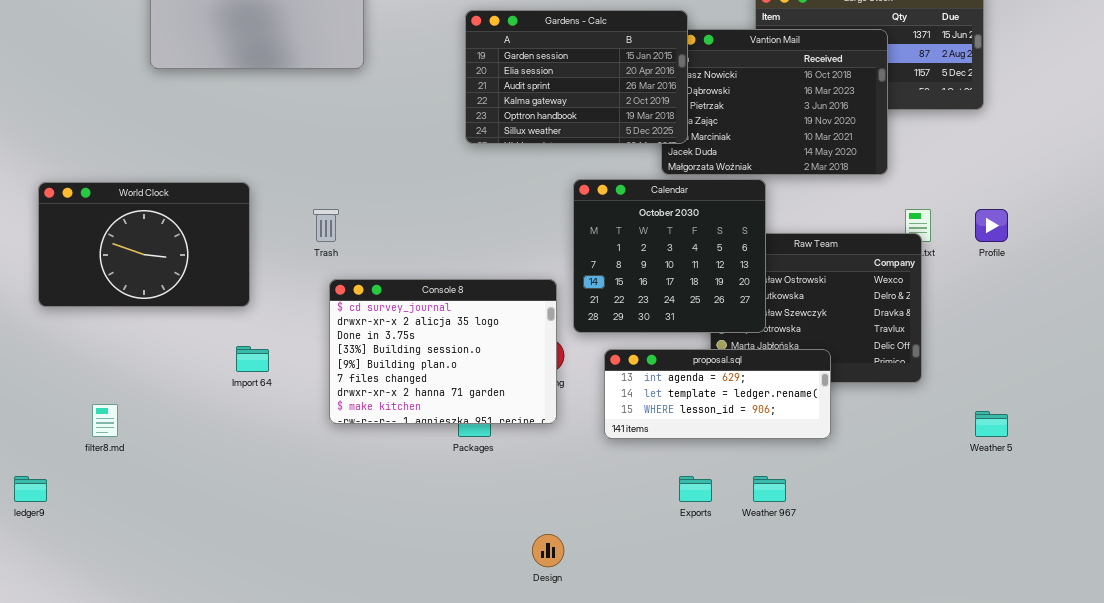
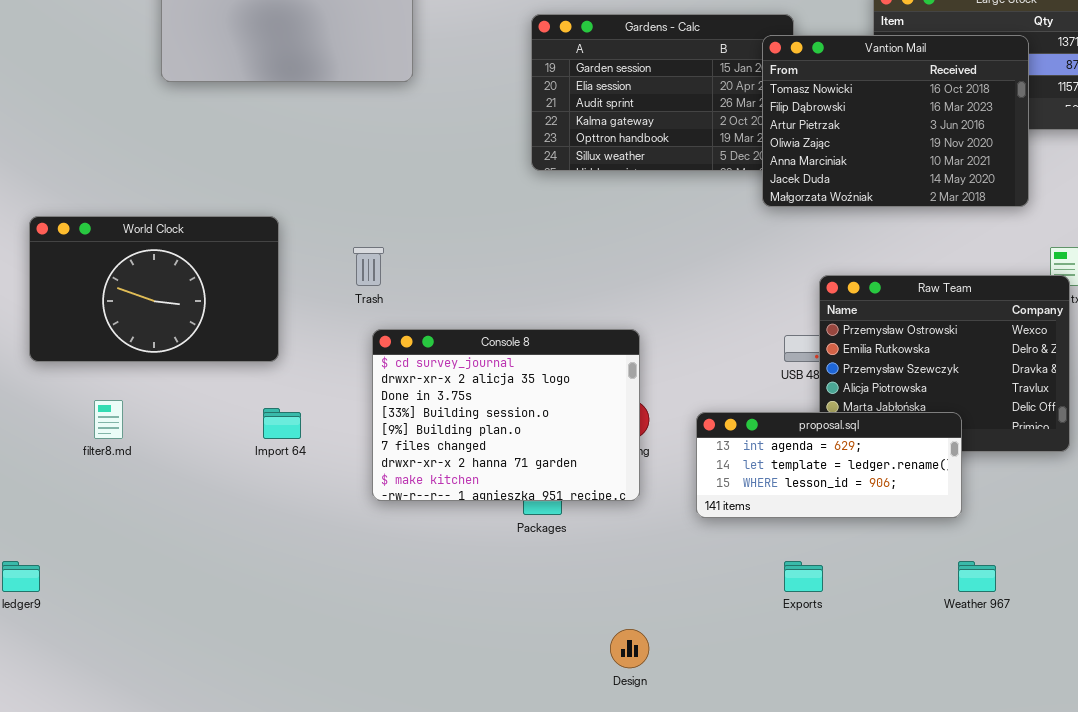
Vantion Mail: [661,29,888,175] -> [762,35,1029,207], raised
Calendar: [573,179,766,333] -> none, closed
filter8.md: [92,404,118,437] -> [94,400,123,439], moved
Weather 967: [753,476,786,502] -> [958,561,996,592], moved

